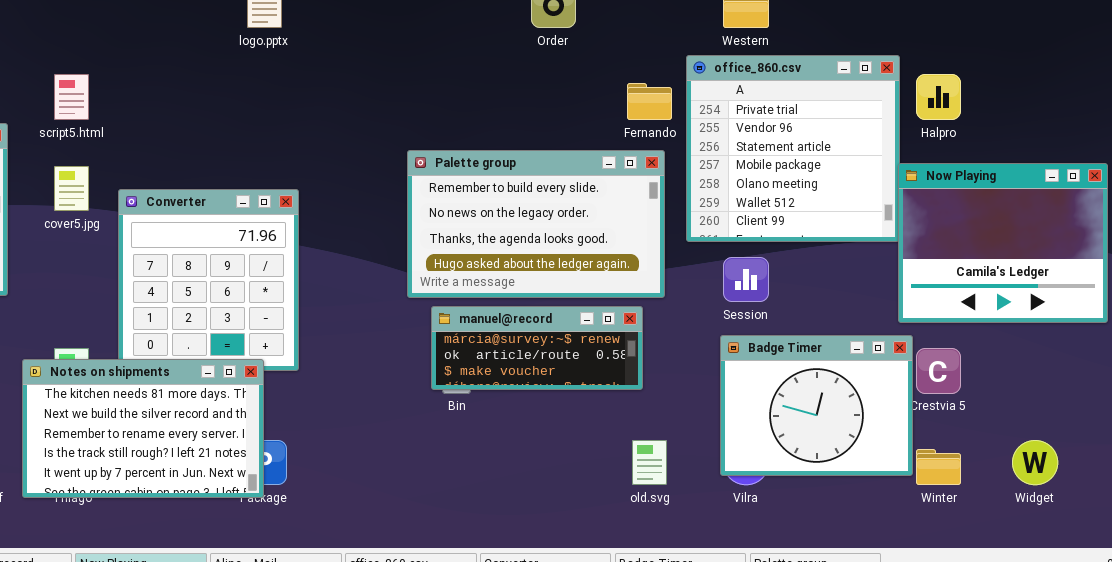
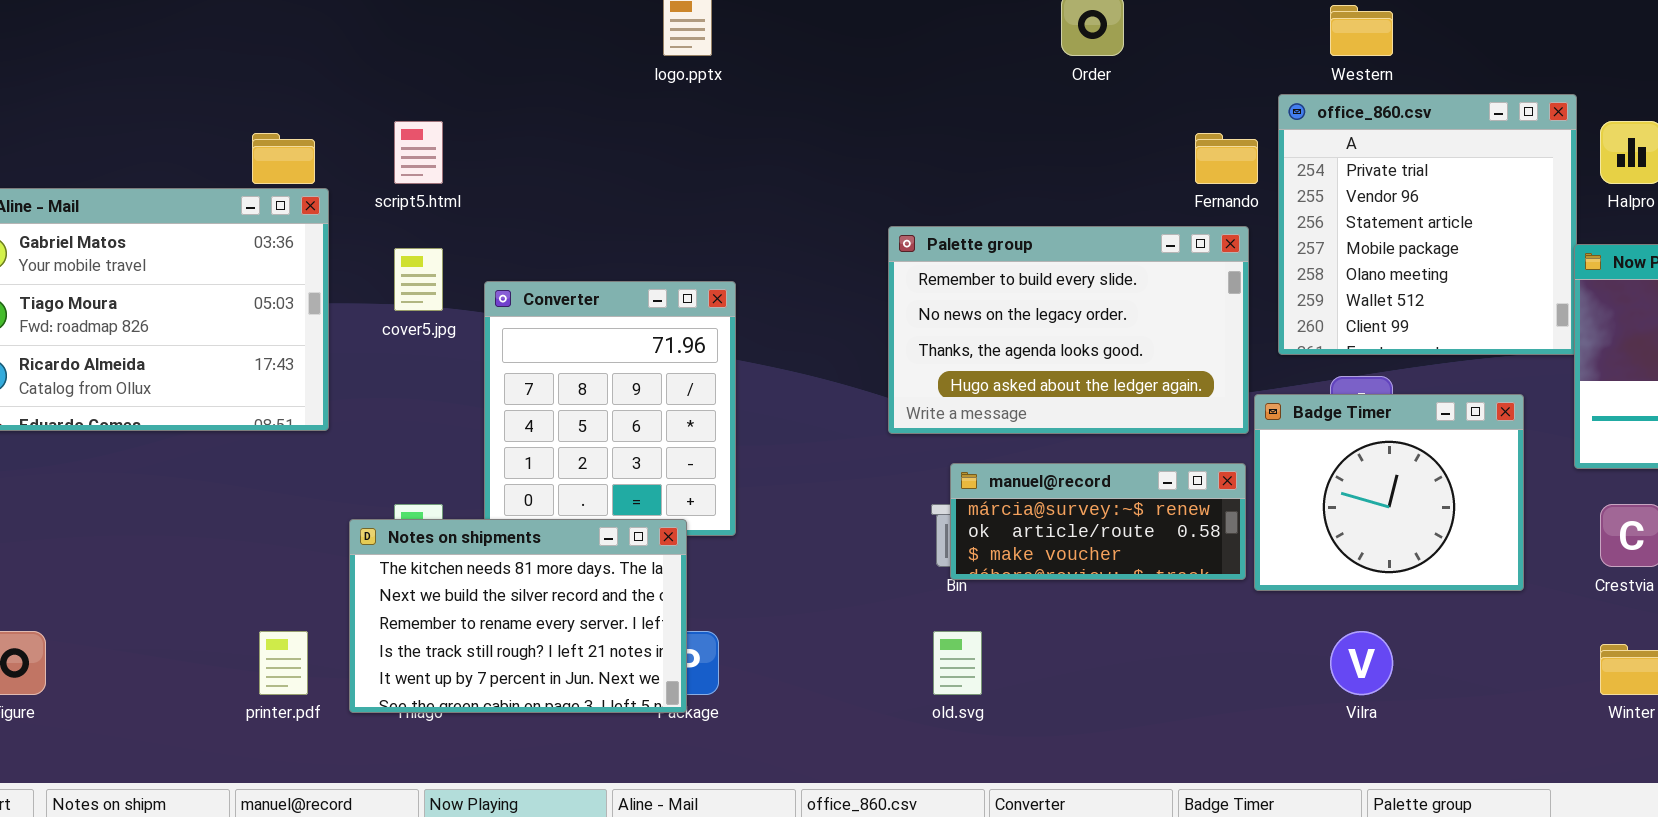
manuel@record: [431,306,643,390] -> [950,463,1246,580], moved
Badge Timer: [720,335,913,476] -> [1254,394,1524,591], moved
old.svg: [632,440,667,485] -> [933,631,982,695], moved

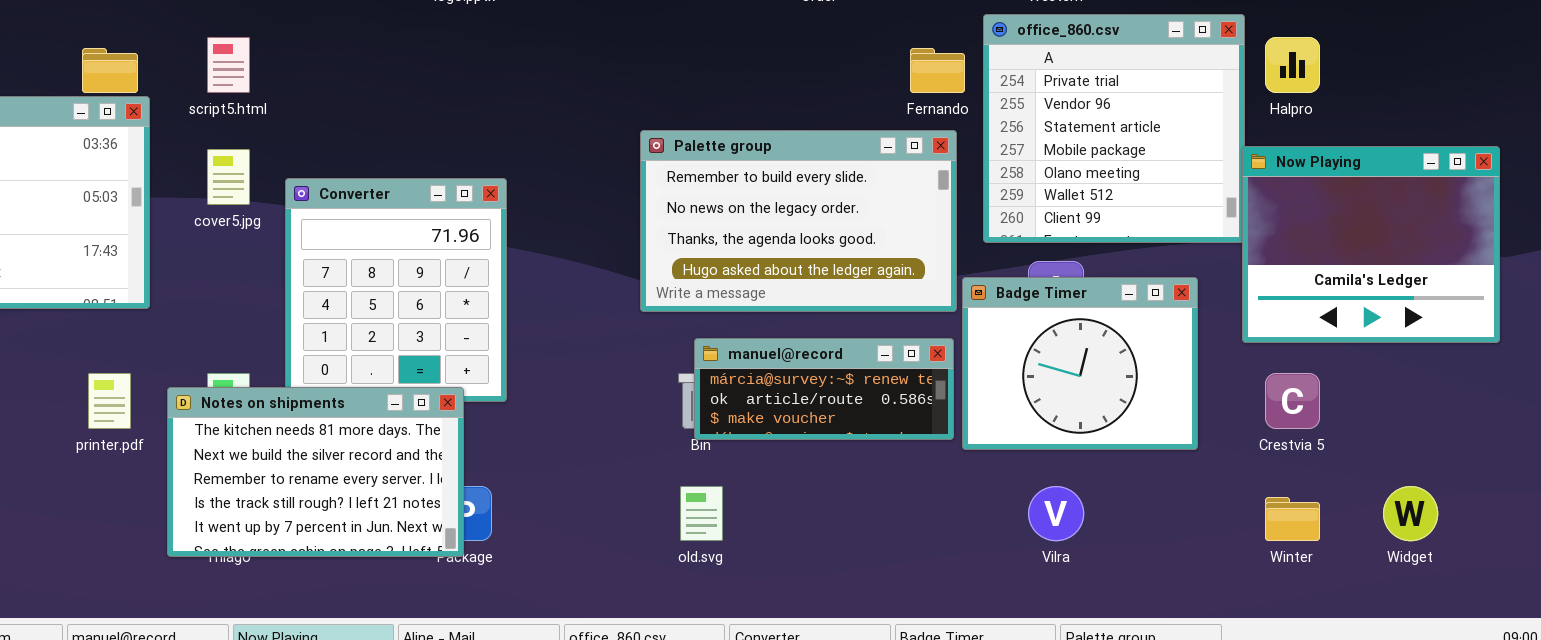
printer.pdf: [259,631,308,695] -> [88,373,131,429], moved

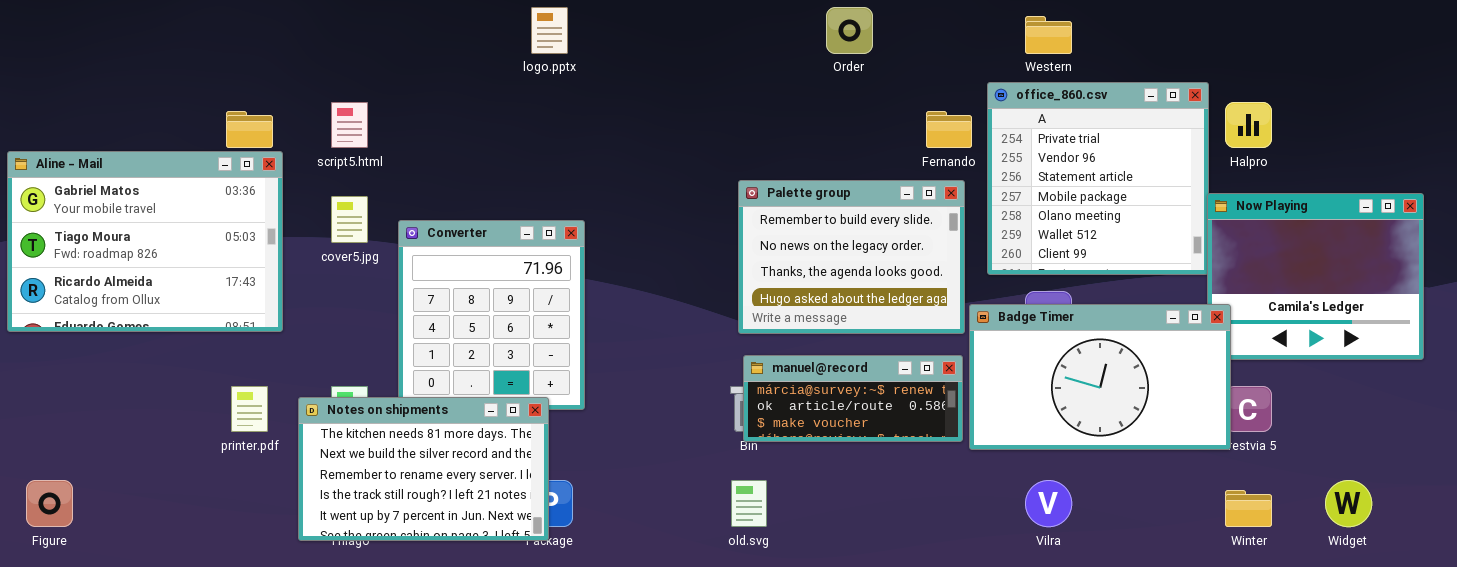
Palette group: [640,130,957,312] -> [738,180,965,334], resized
Badge Timer: [962,277,1198,450] -> [969,304,1231,450], resized

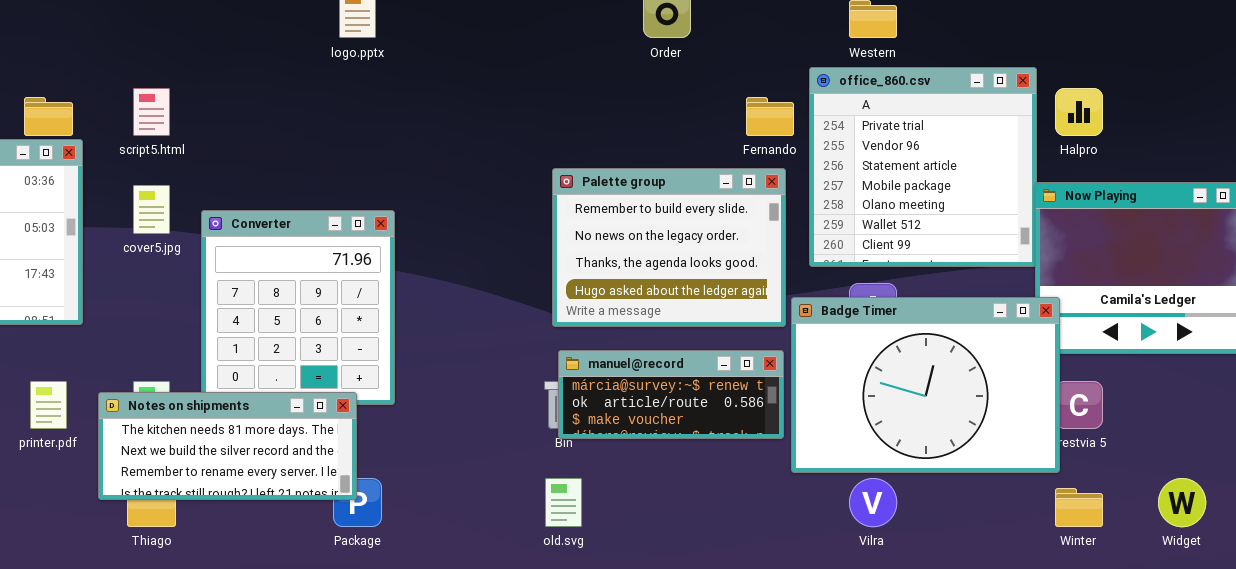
Badge Timer: [969,304,1231,450] -> [791,297,1060,473], resized
Notes on shipments: [298,397,549,541] -> [98,392,357,500], resized

